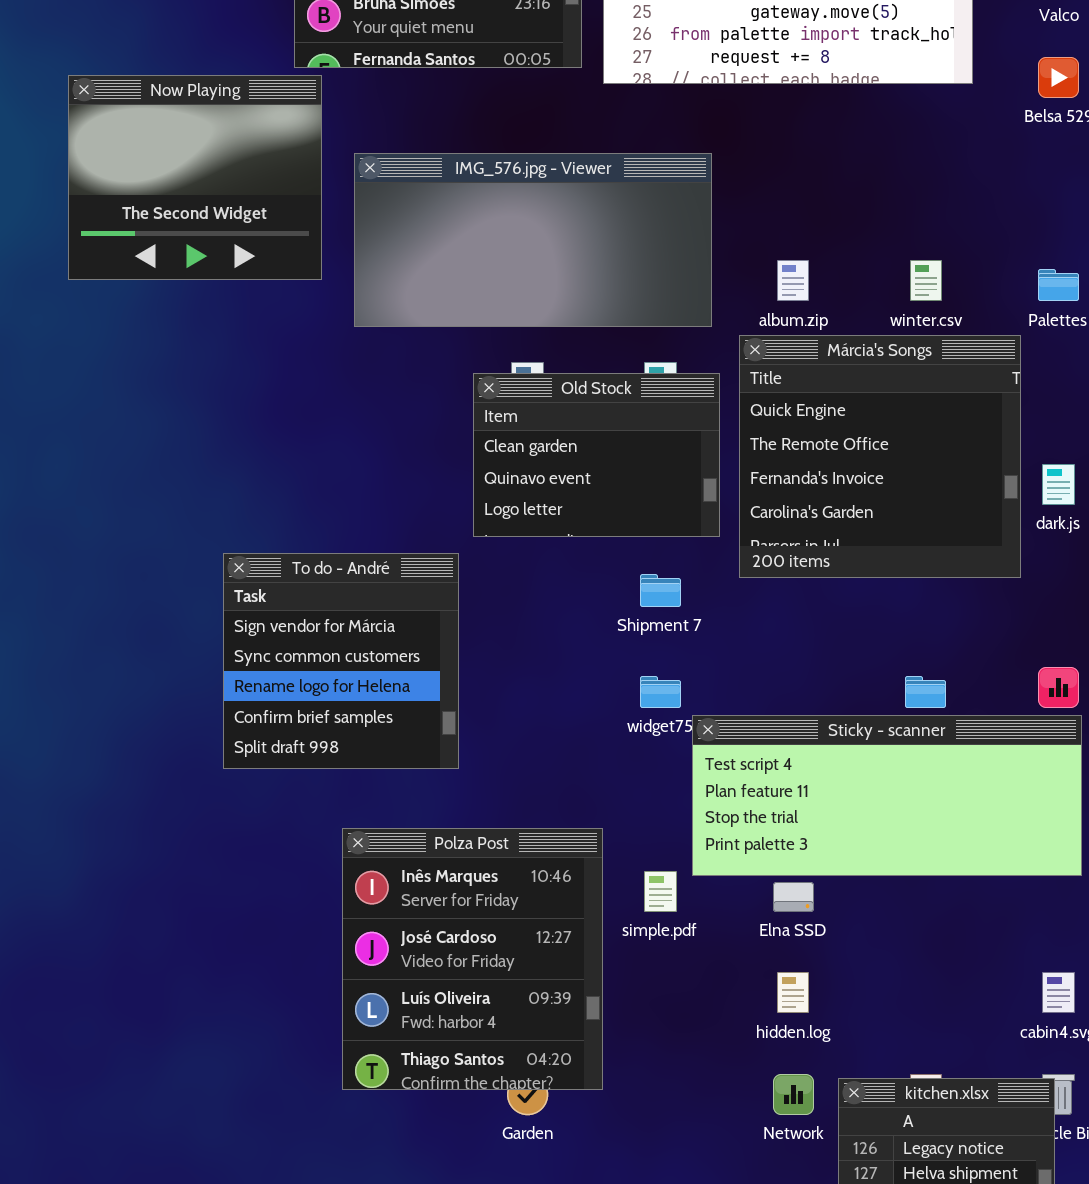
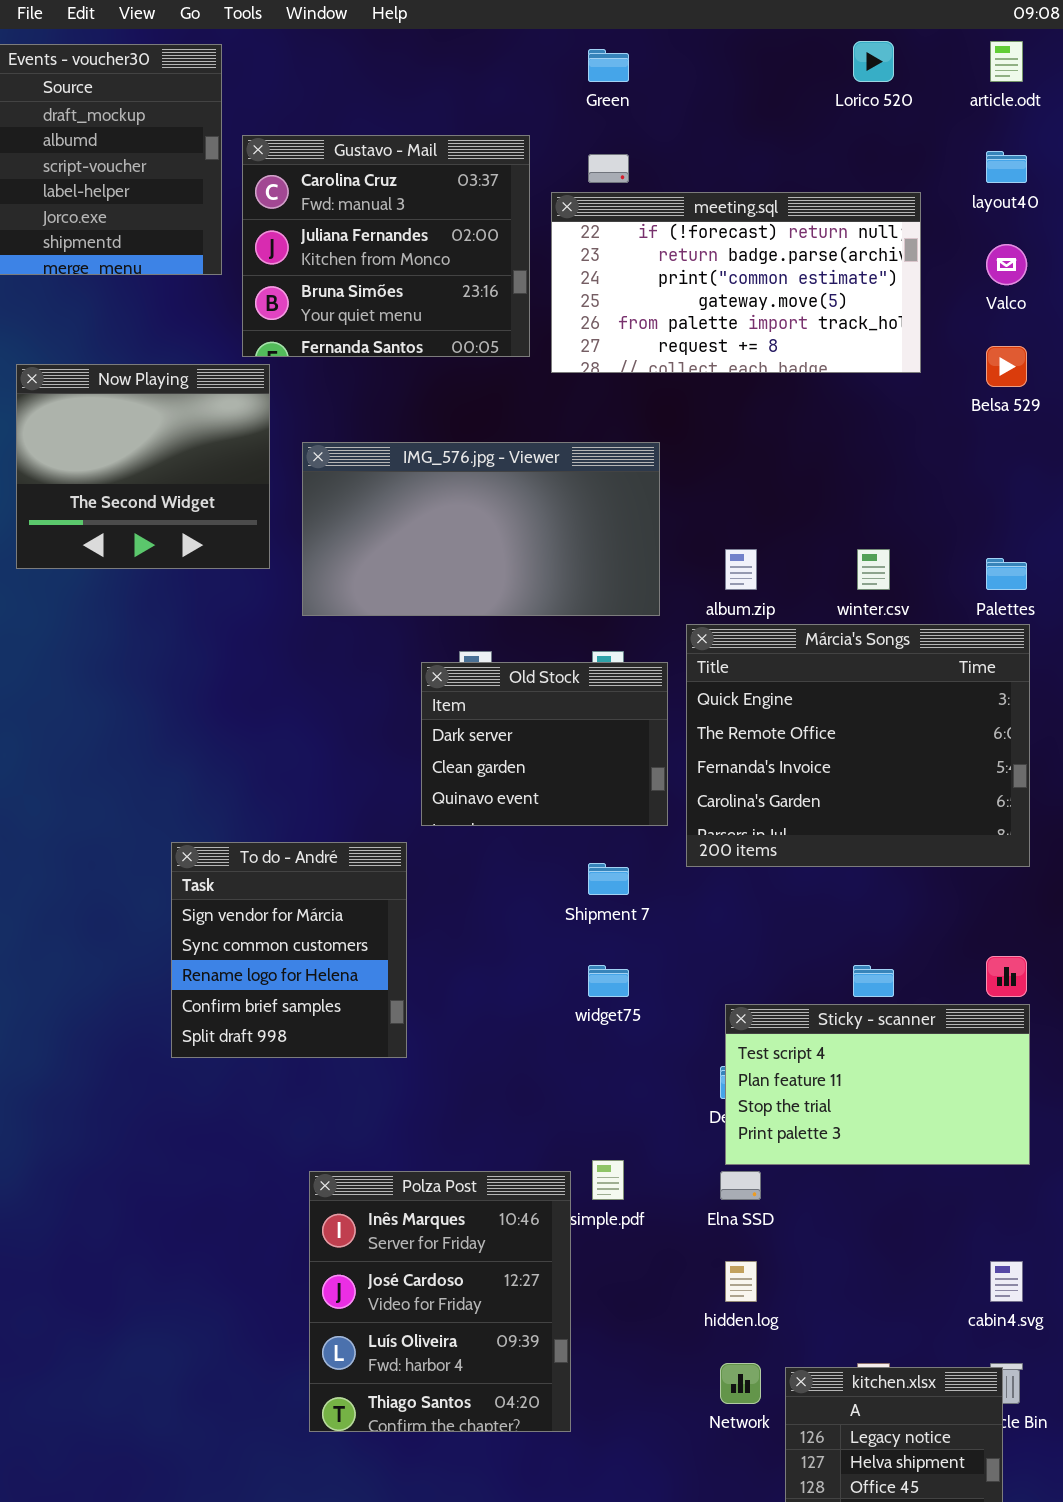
Márcia's Songs: [739,335,1021,578] -> [686,624,1030,867], resized
Old Stock: [473,373,720,537] -> [421,662,668,826], scrolled up 1 row
Sticky - scanner: [692,715,1082,876] -> [725,1004,1030,1165], resized
Polza Post: [342,828,603,1090] -> [309,1171,571,1432], moved

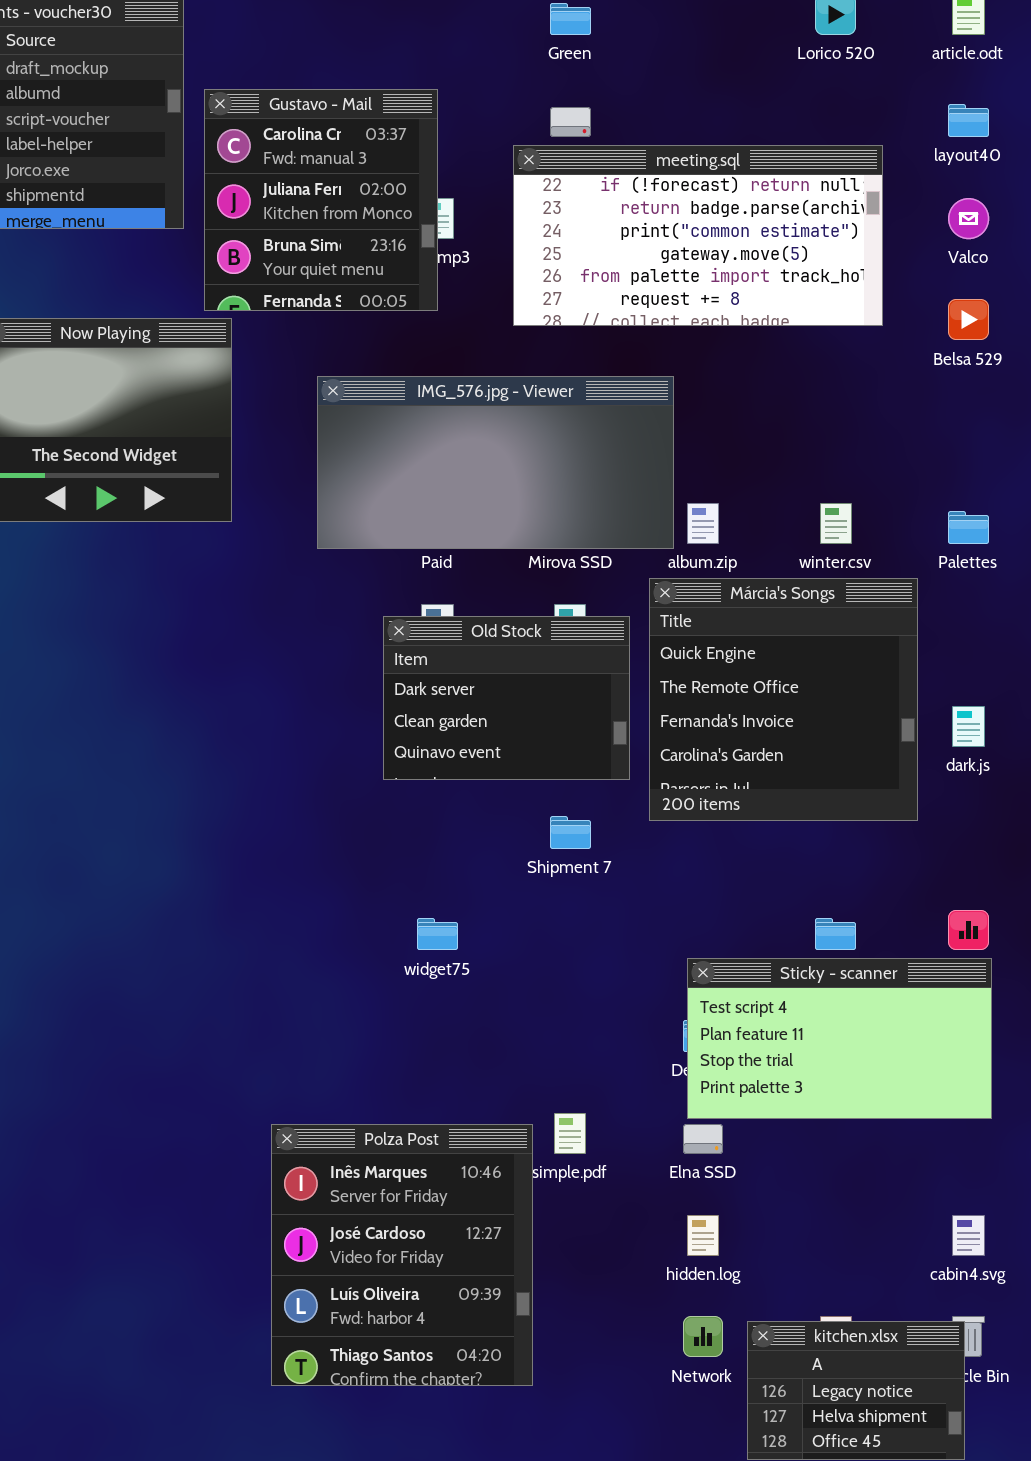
Gustavo - Mail: [242,135,530,357] -> [204,89,438,311], resized
IMG_576.jpg - Viewer: [302,442,660,616] -> [317,376,674,549], moved
Márcia's Songs: [686,624,1030,867] -> [649,578,918,821], resized
To do - André: [171,842,407,1058] -> none, closed
widget75: [588,965,629,997] -> [417,918,458,950], moved

